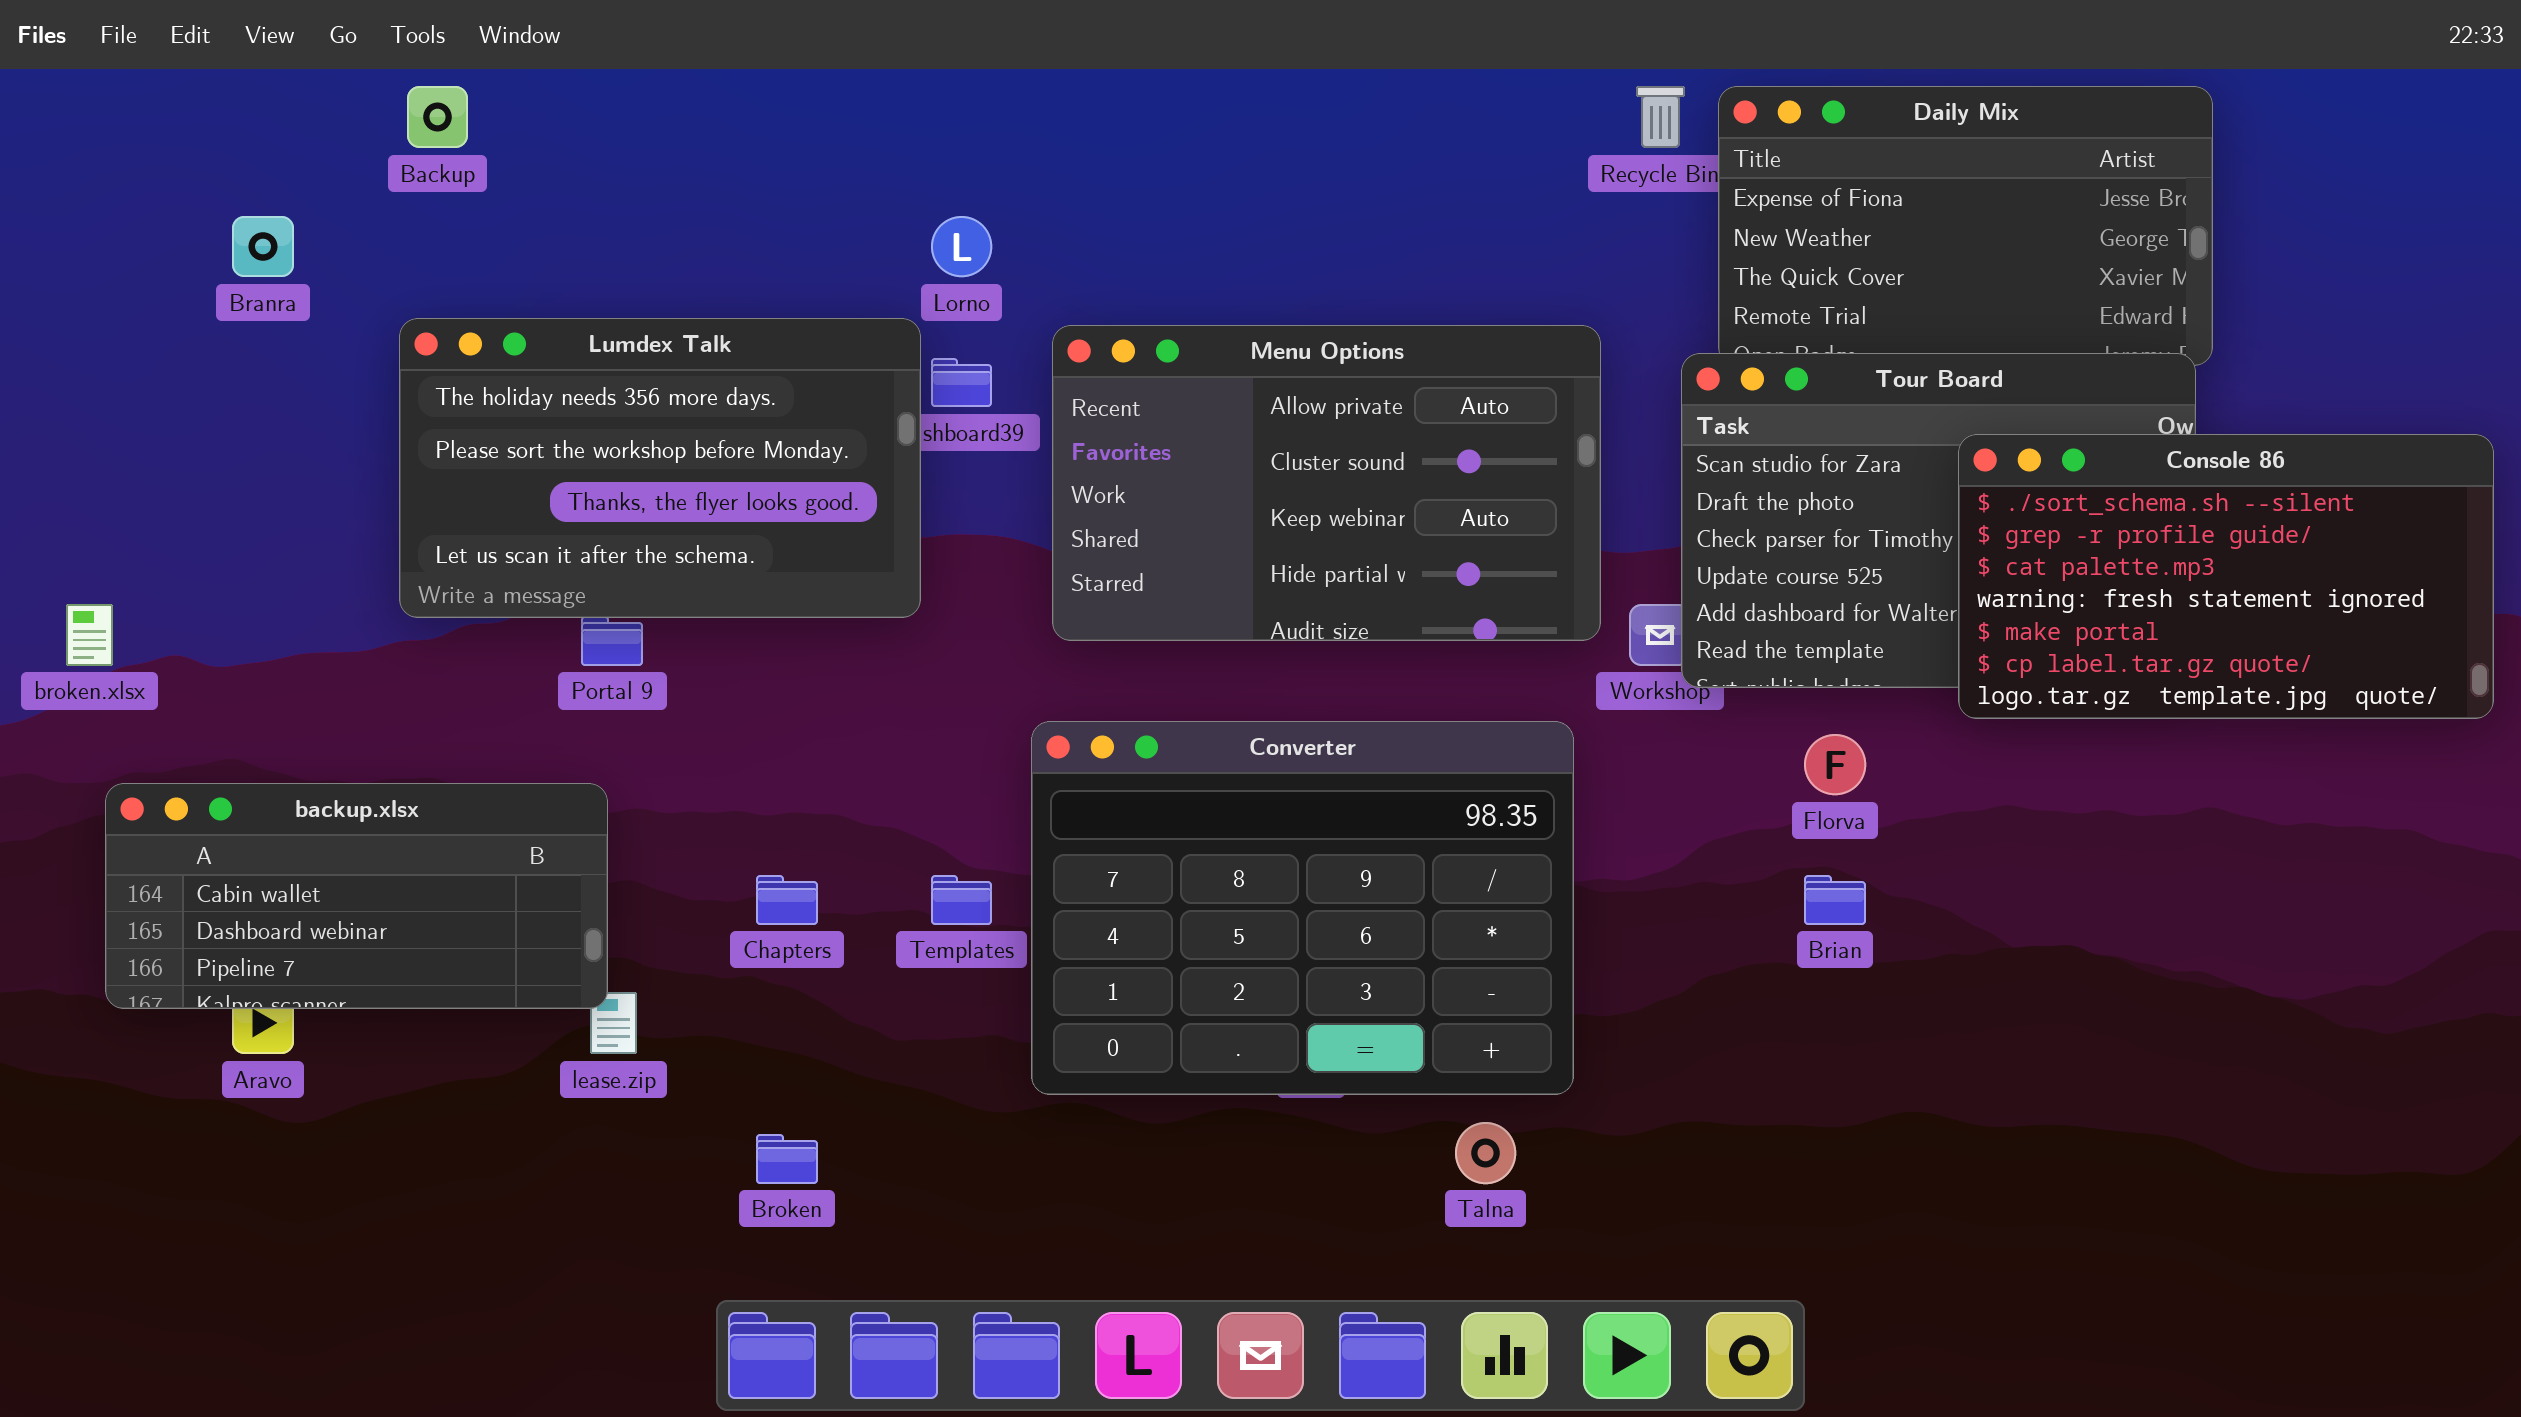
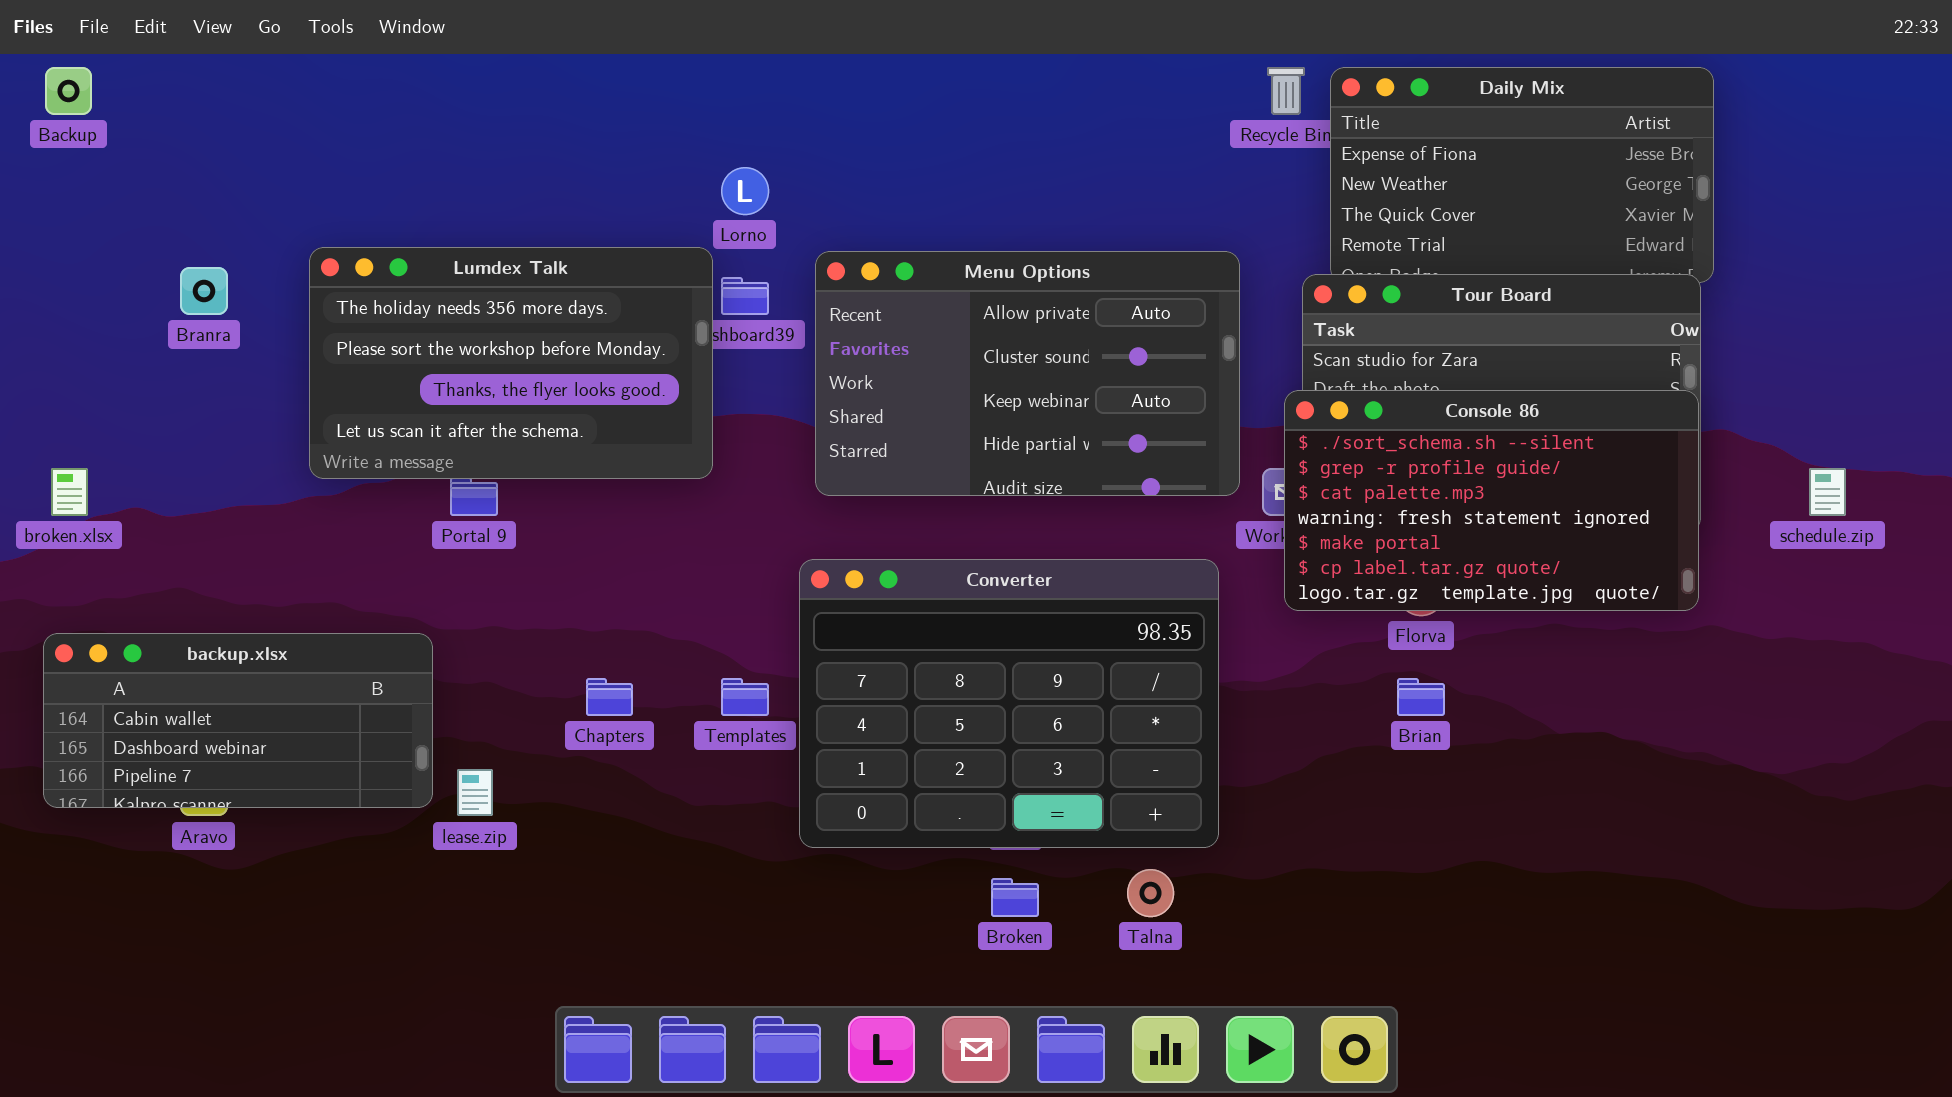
Backup: [407,86,468,148] -> [45,67,92,115], moved
Branra: [232,216,294,277] -> [180,267,228,315], moved
Console 86: [1958,434,2494,719] -> [1284,390,1699,611], moved
backup.xlsx: [105,783,608,1009] -> [43,633,433,808], moved
Broken: [756,1134,818,1184] -> [991,878,1039,917], moved

